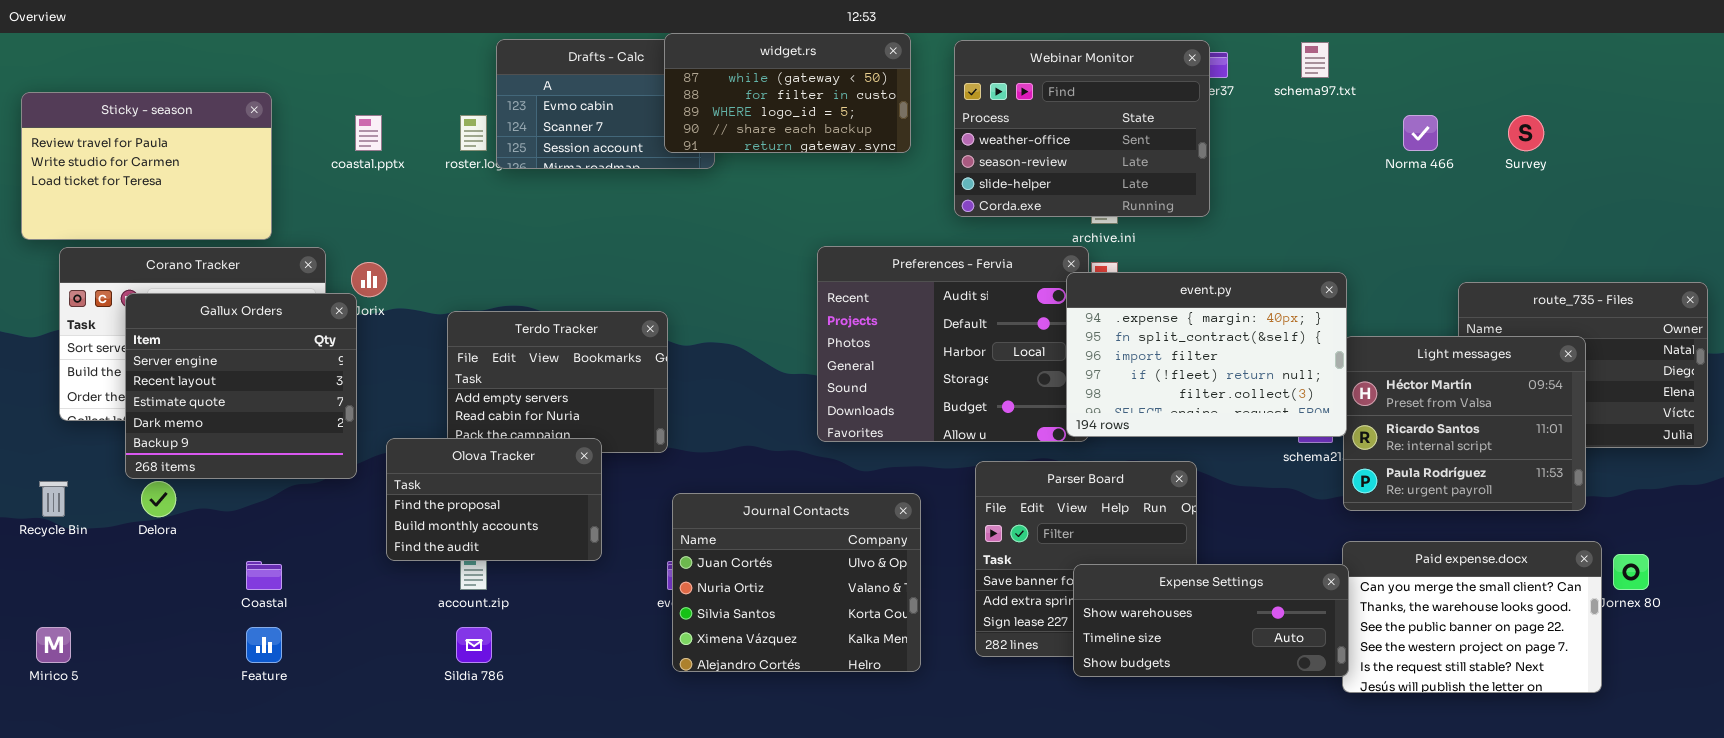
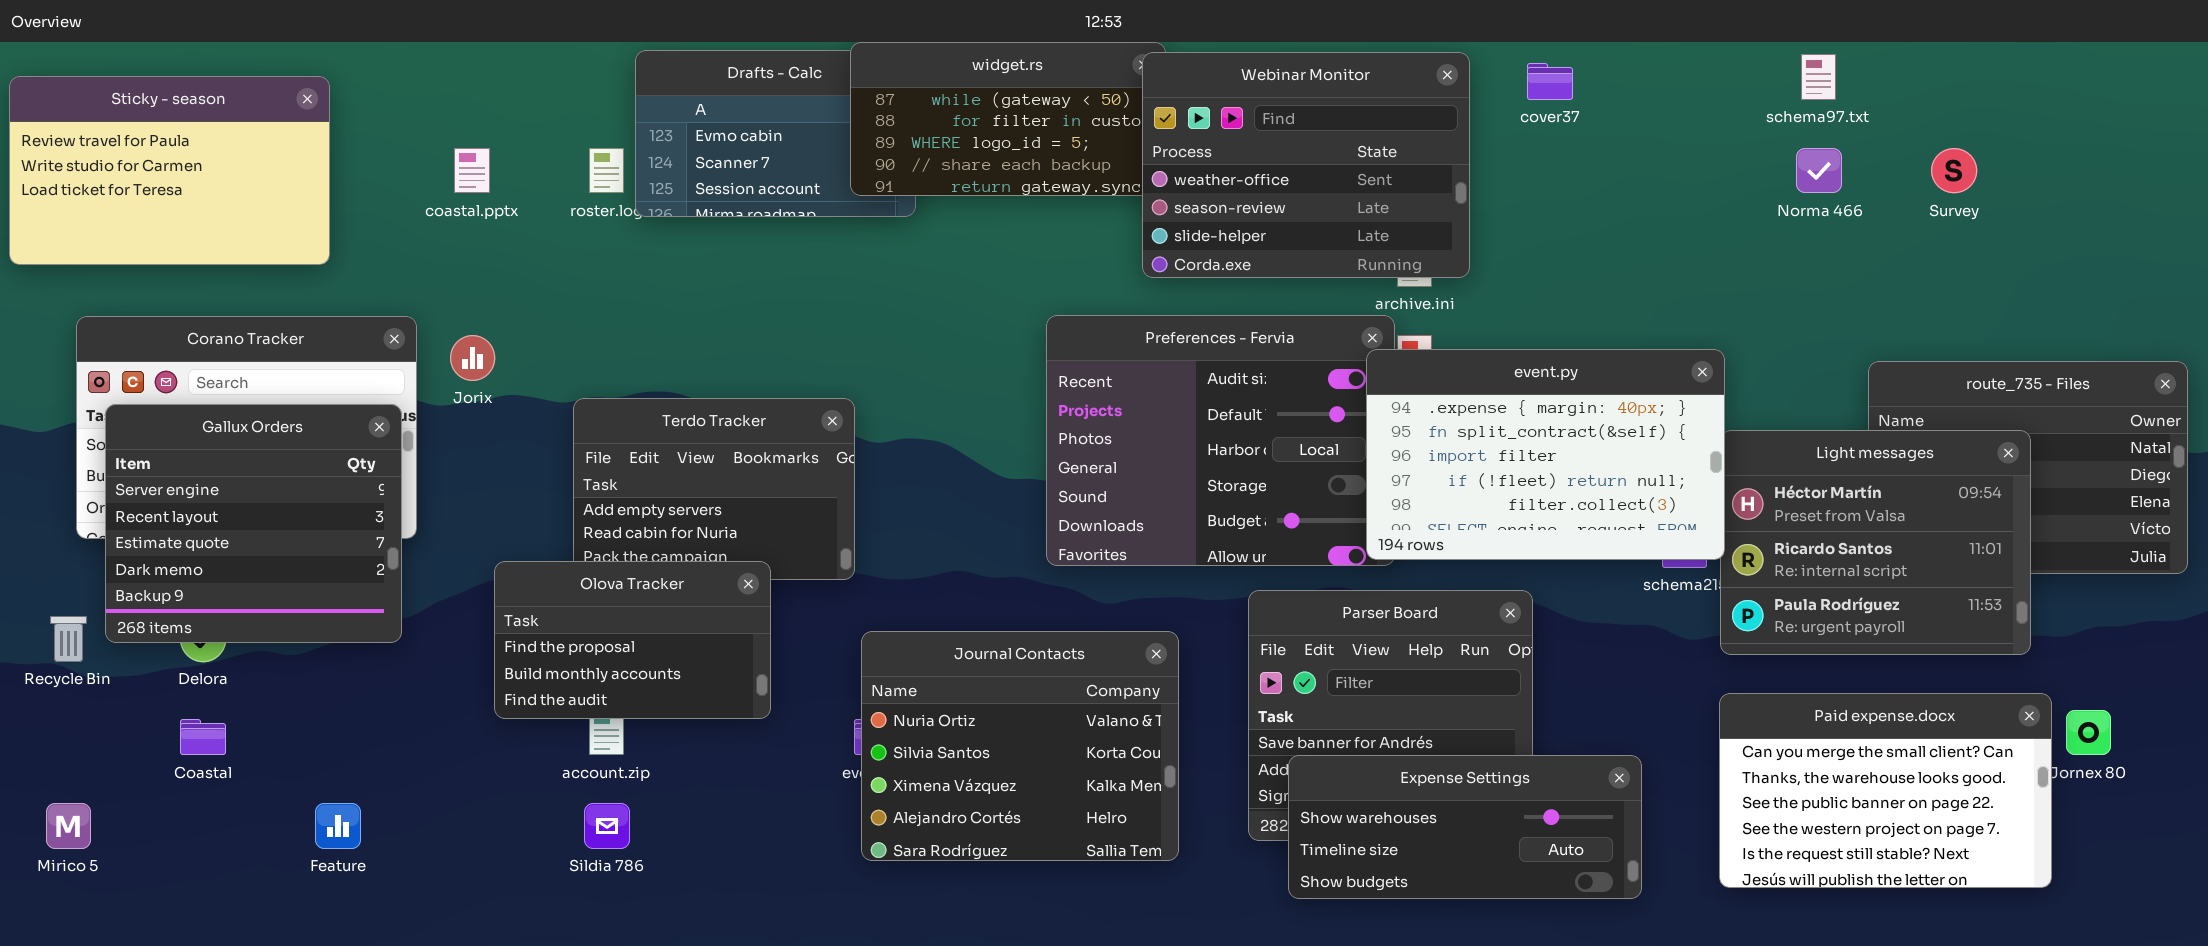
Webinar Monitor: [954,40,1210,217] -> [1142,52,1470,278], moved
schema97.txt: [1301,42,1329,78] -> [1801,54,1836,100], moved
Sticky - season: [21,92,272,240] -> [9,76,330,265], moved
Gallux Orders: [125,293,357,479] -> [105,404,402,643], moved
Journal Contacts: [672,493,921,672] -> [861,631,1179,861], scrolled down 1 row
Coastal: [246,561,282,590] -> [180,719,226,755], moved
Expense Settings: [1073,564,1349,677] -> [1288,755,1642,899], moved

